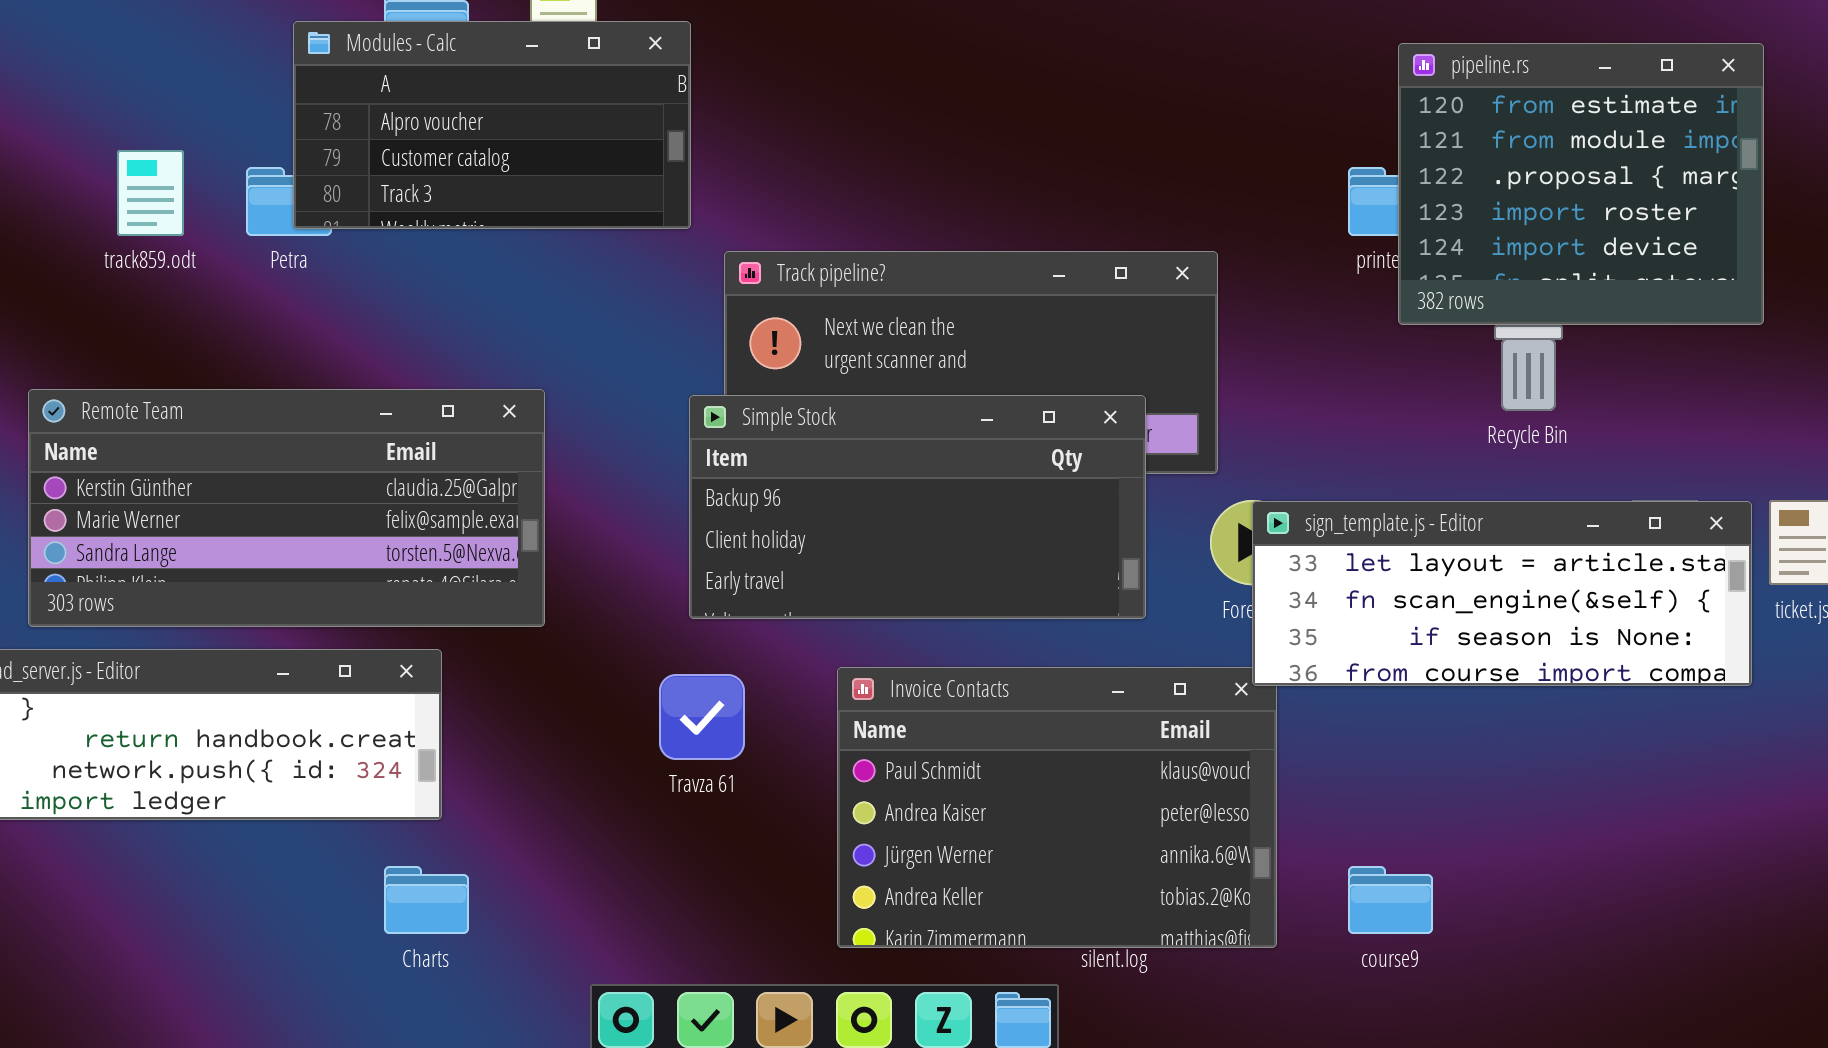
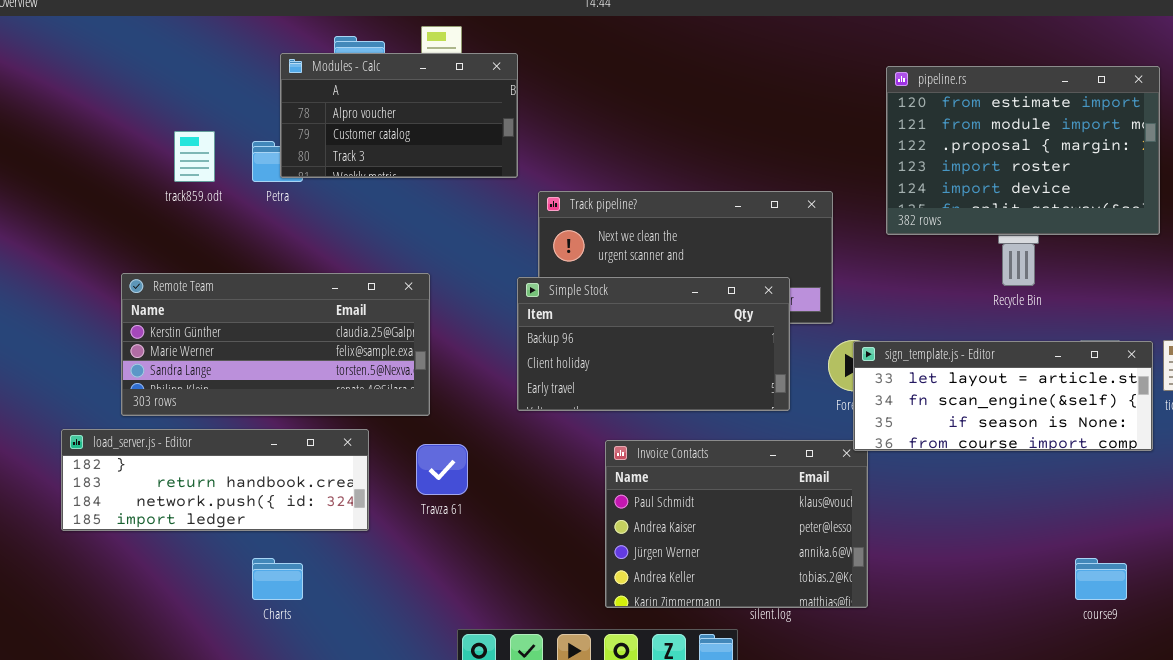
pipeline.rs: [1398,43,1764,325] -> [886,66,1160,235], resized
Travza 61: [659,674,745,760] -> [416,444,468,495], moved
Charts: [384,866,469,934] -> [252,558,303,600], moved
course9: [1348,866,1433,934] -> [1075,558,1127,600], moved

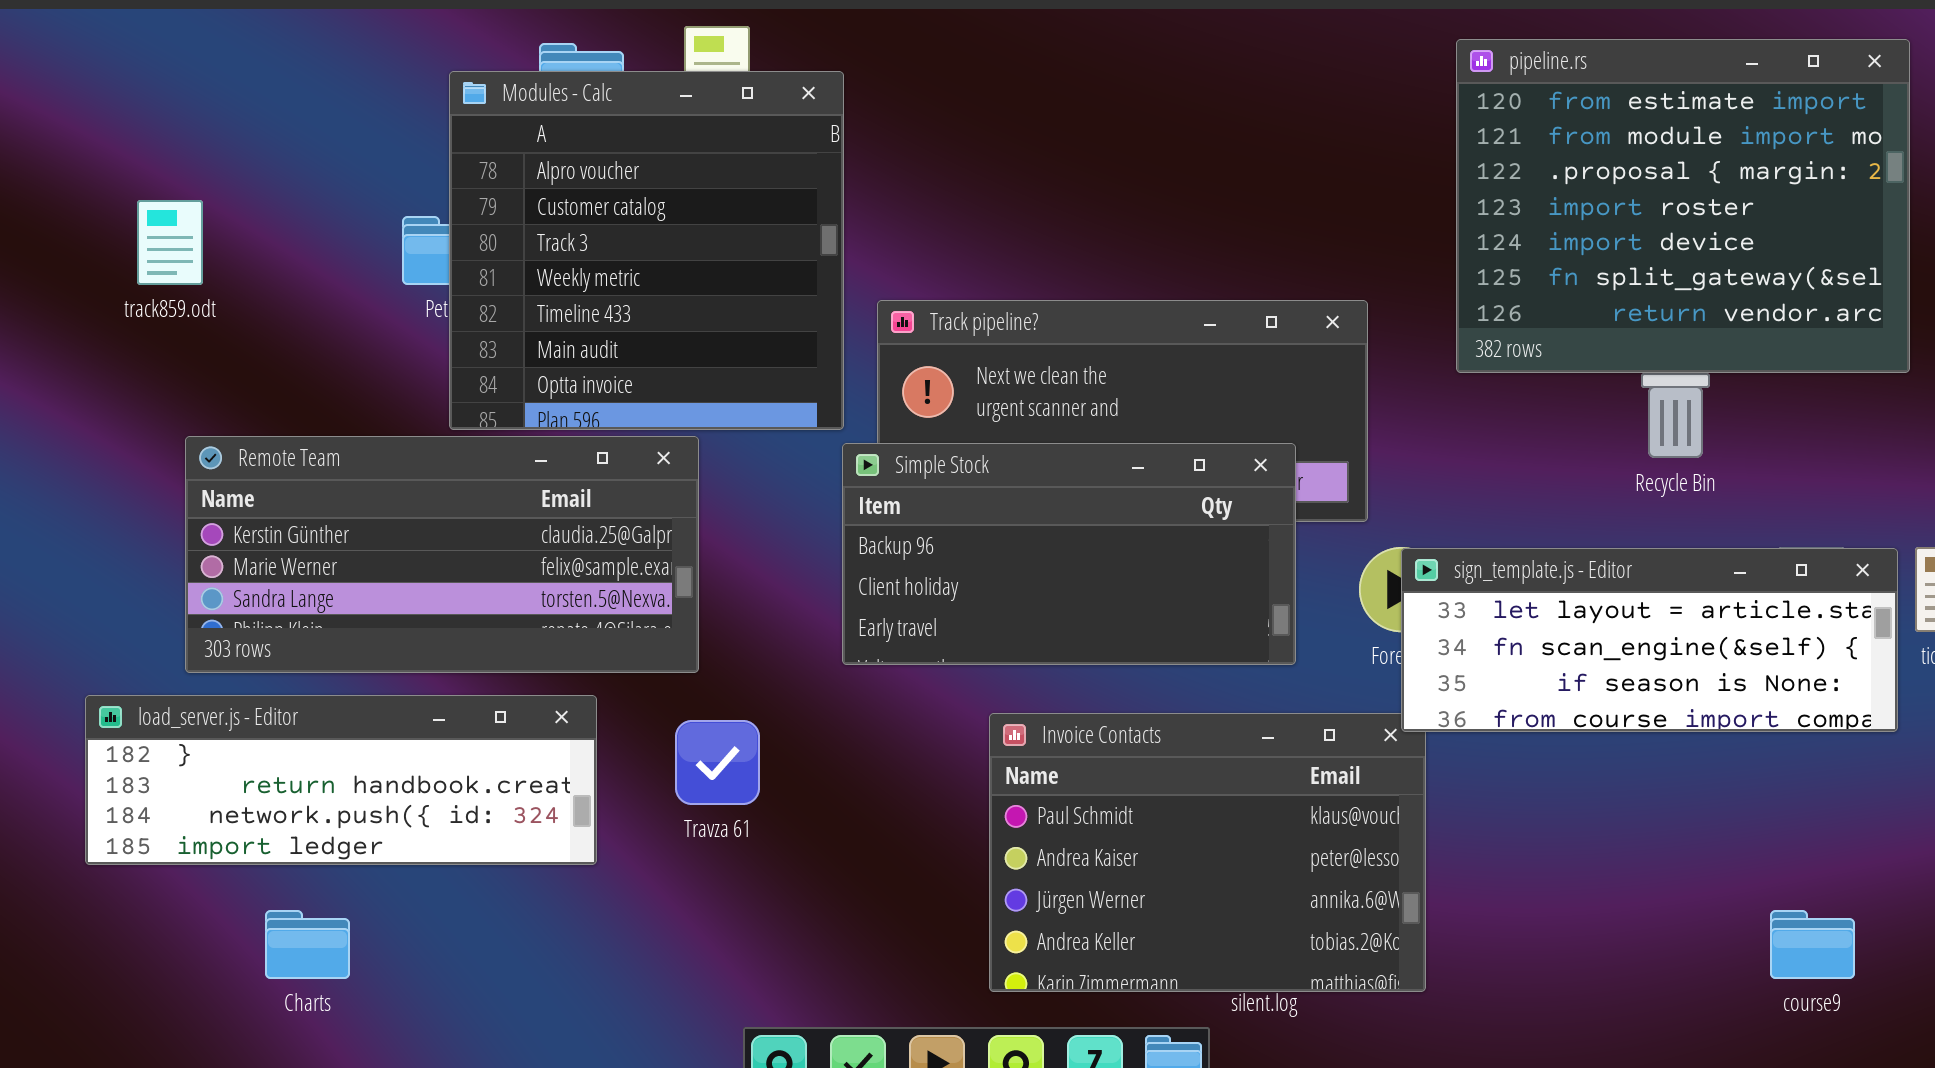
Modules - Calc: [280,53,518,178] -> [449,71,844,430], resized
pipeline.rs: [886,66,1160,235] -> [1456,39,1910,373], resized
track859.odt: [174,131,215,182] -> [137,200,203,285], moved
Charts: [252,558,303,600] -> [265,910,350,979], moved

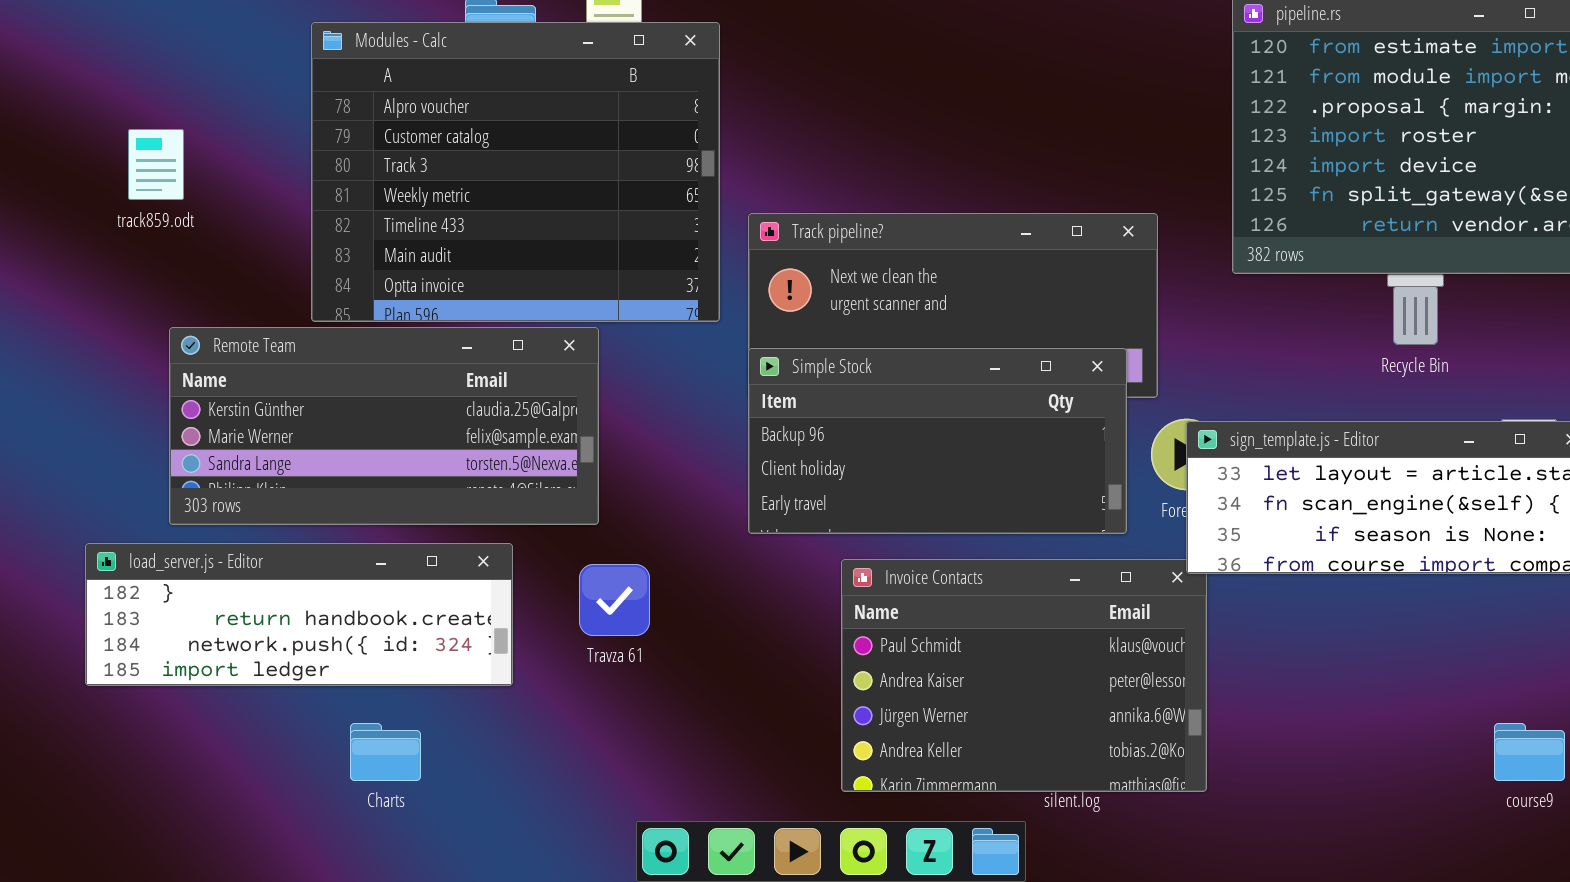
Modules - Calc: [449,71,844,430] -> [311,22,720,322], resized
Simple Stock: [842,443,1296,665] -> [748,348,1127,534], moved
Charts: [265,910,350,979] -> [350,723,421,781], moved

